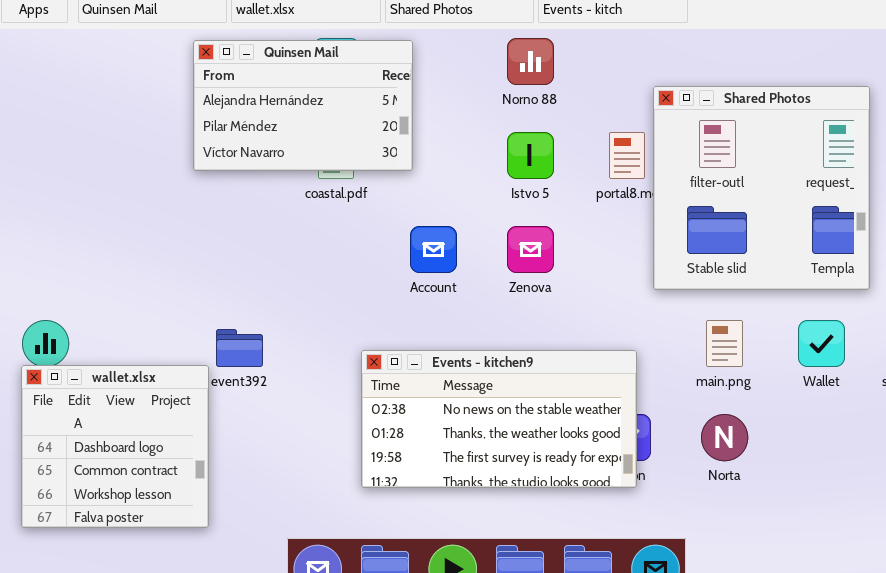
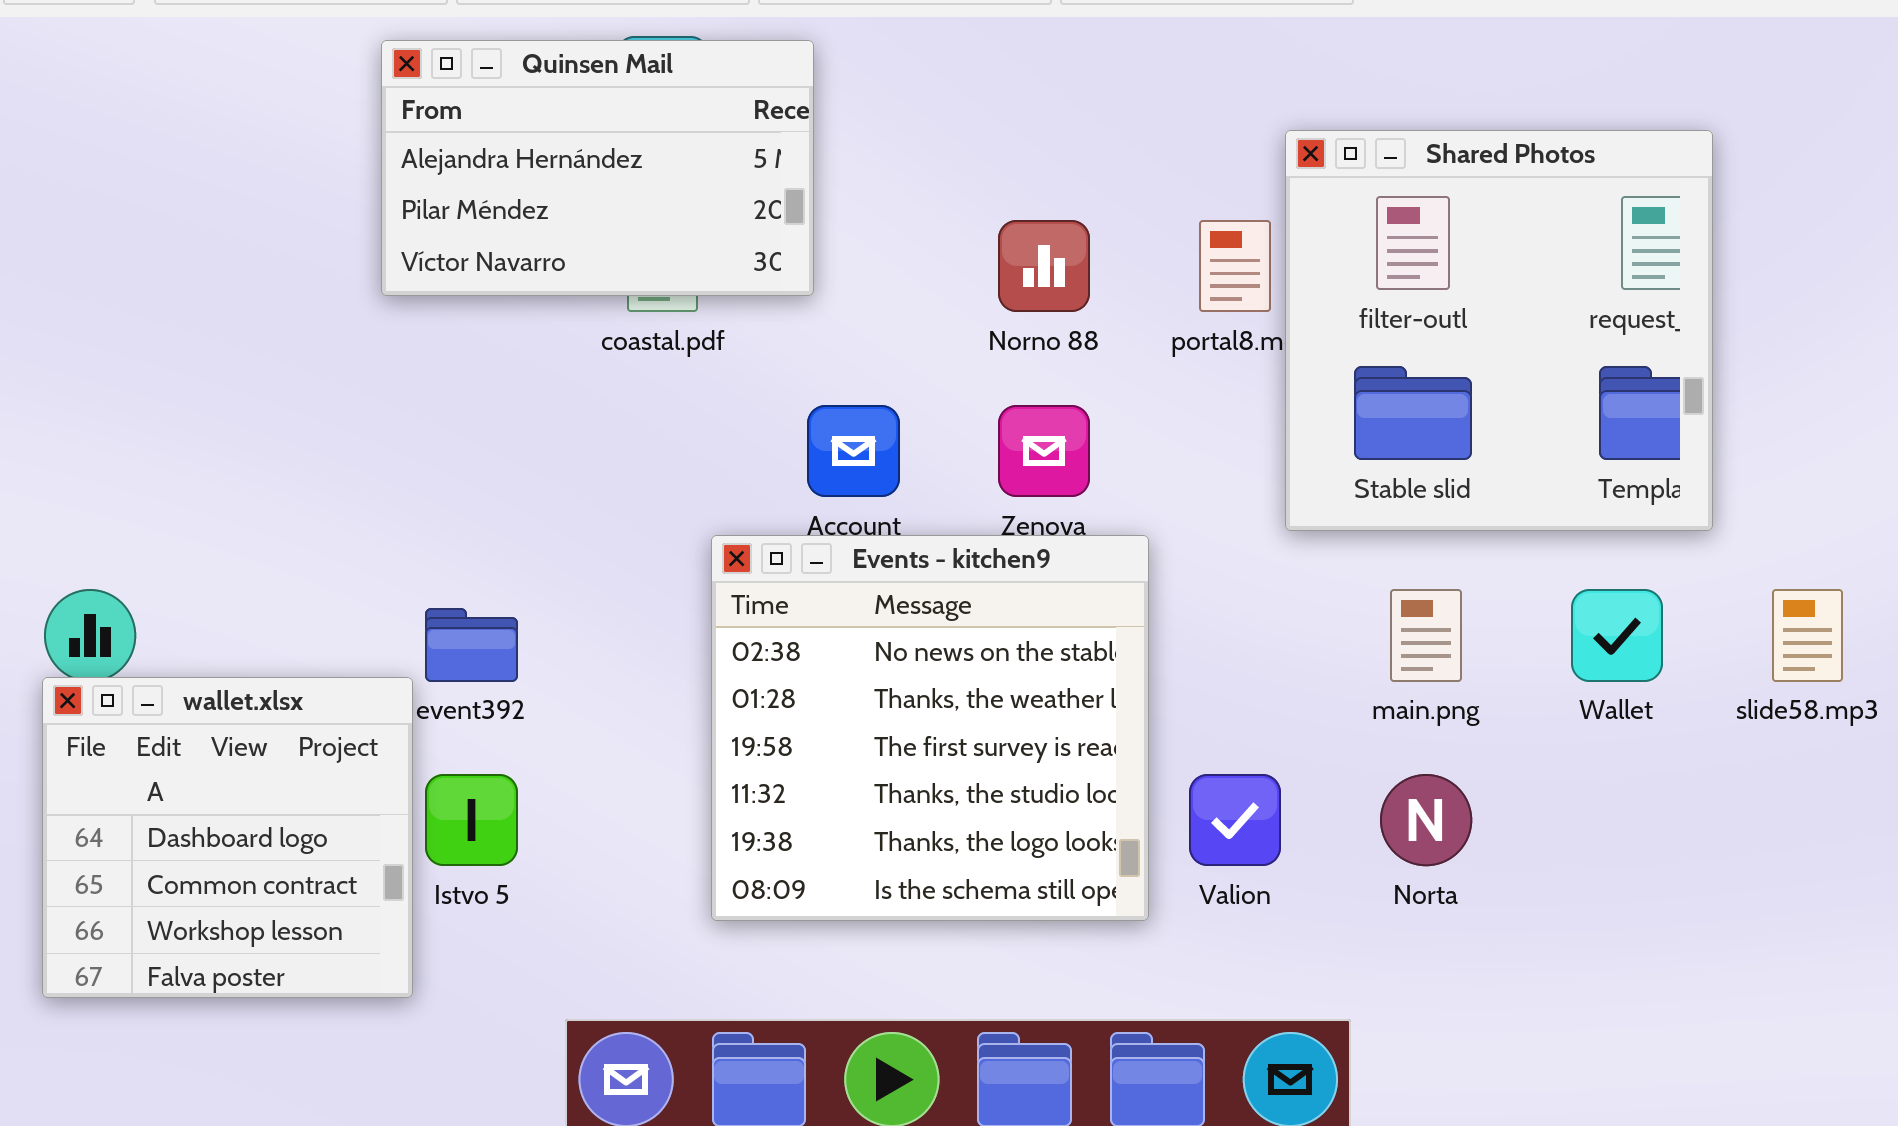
Norno 88: [507,38,554,85] -> [998,220,1090,312], moved
Istvo 5: [507,132,554,179] -> [425,774,518,866], moved
Events - kitchen9: [361,350,637,488] -> [711,535,1149,921], resized

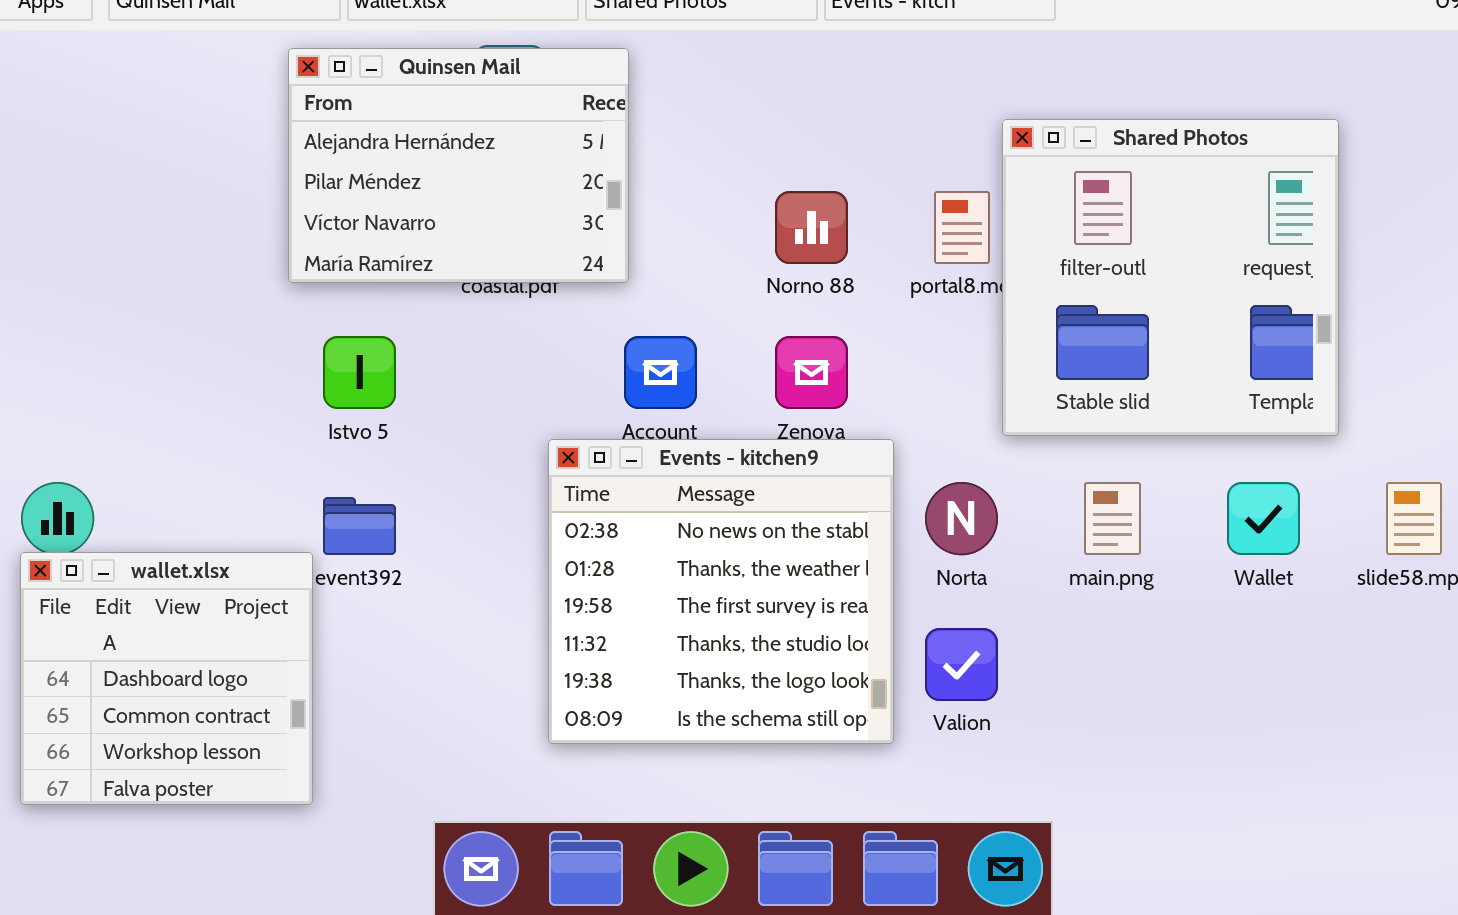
Quinsen Mail: [381,40,814,296] -> [288,48,629,283], resized
Istvo 5: [425,774,518,866] -> [323,336,396,409], moved
Norta: [1380,774,1472,866] -> [925,482,998,555], moved

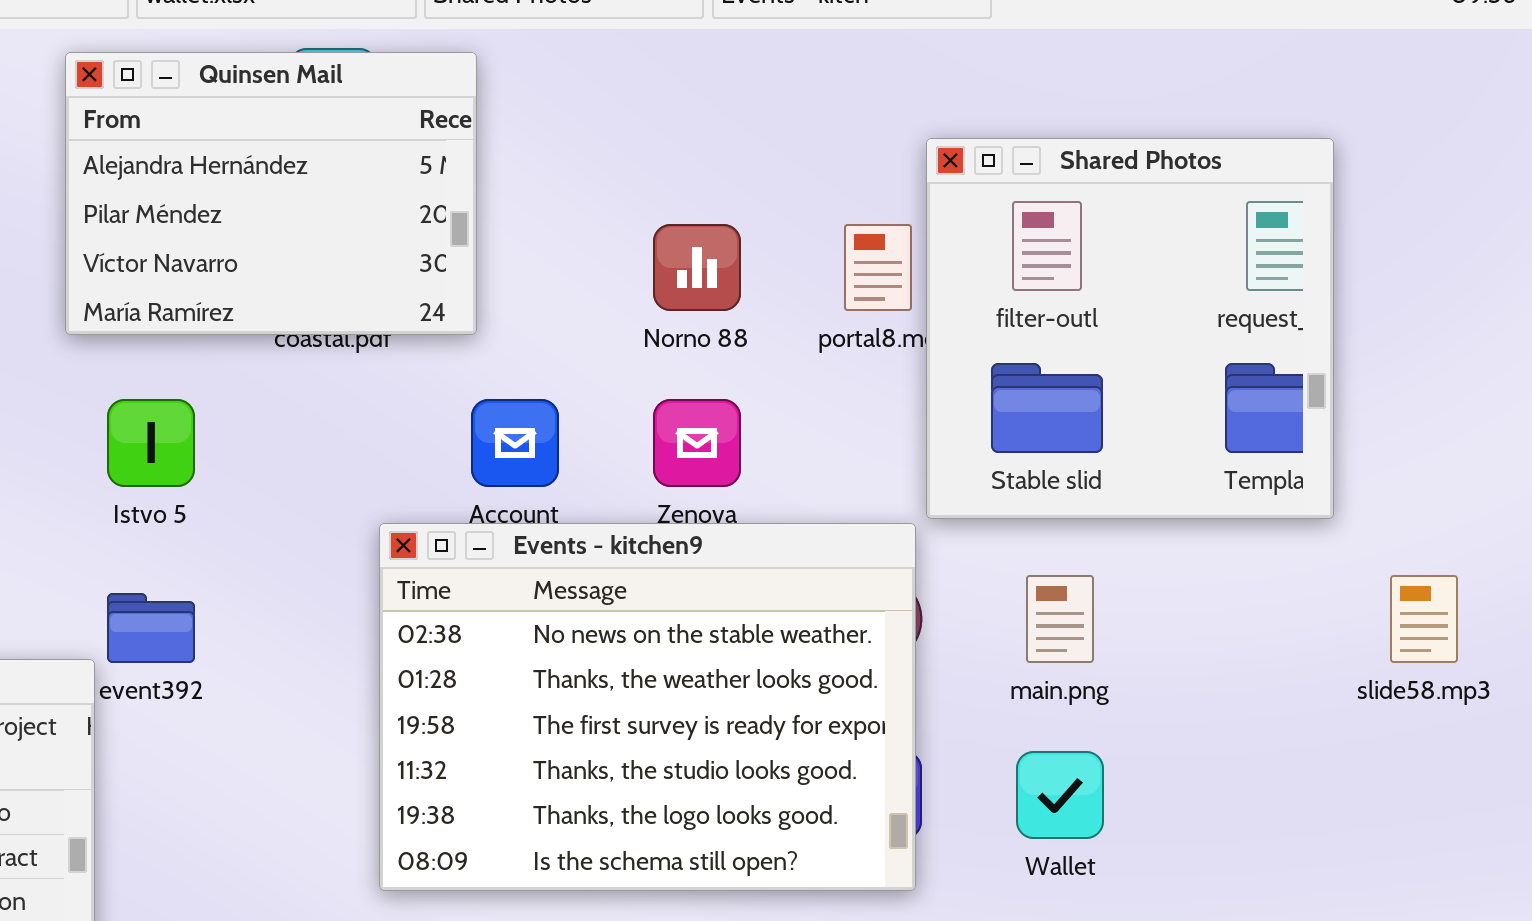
Events - kitchen9: [548,439,894,744] -> [379,523,916,891], resized
Wallet: [1227,482,1300,555] -> [1016,751,1104,839], moved

